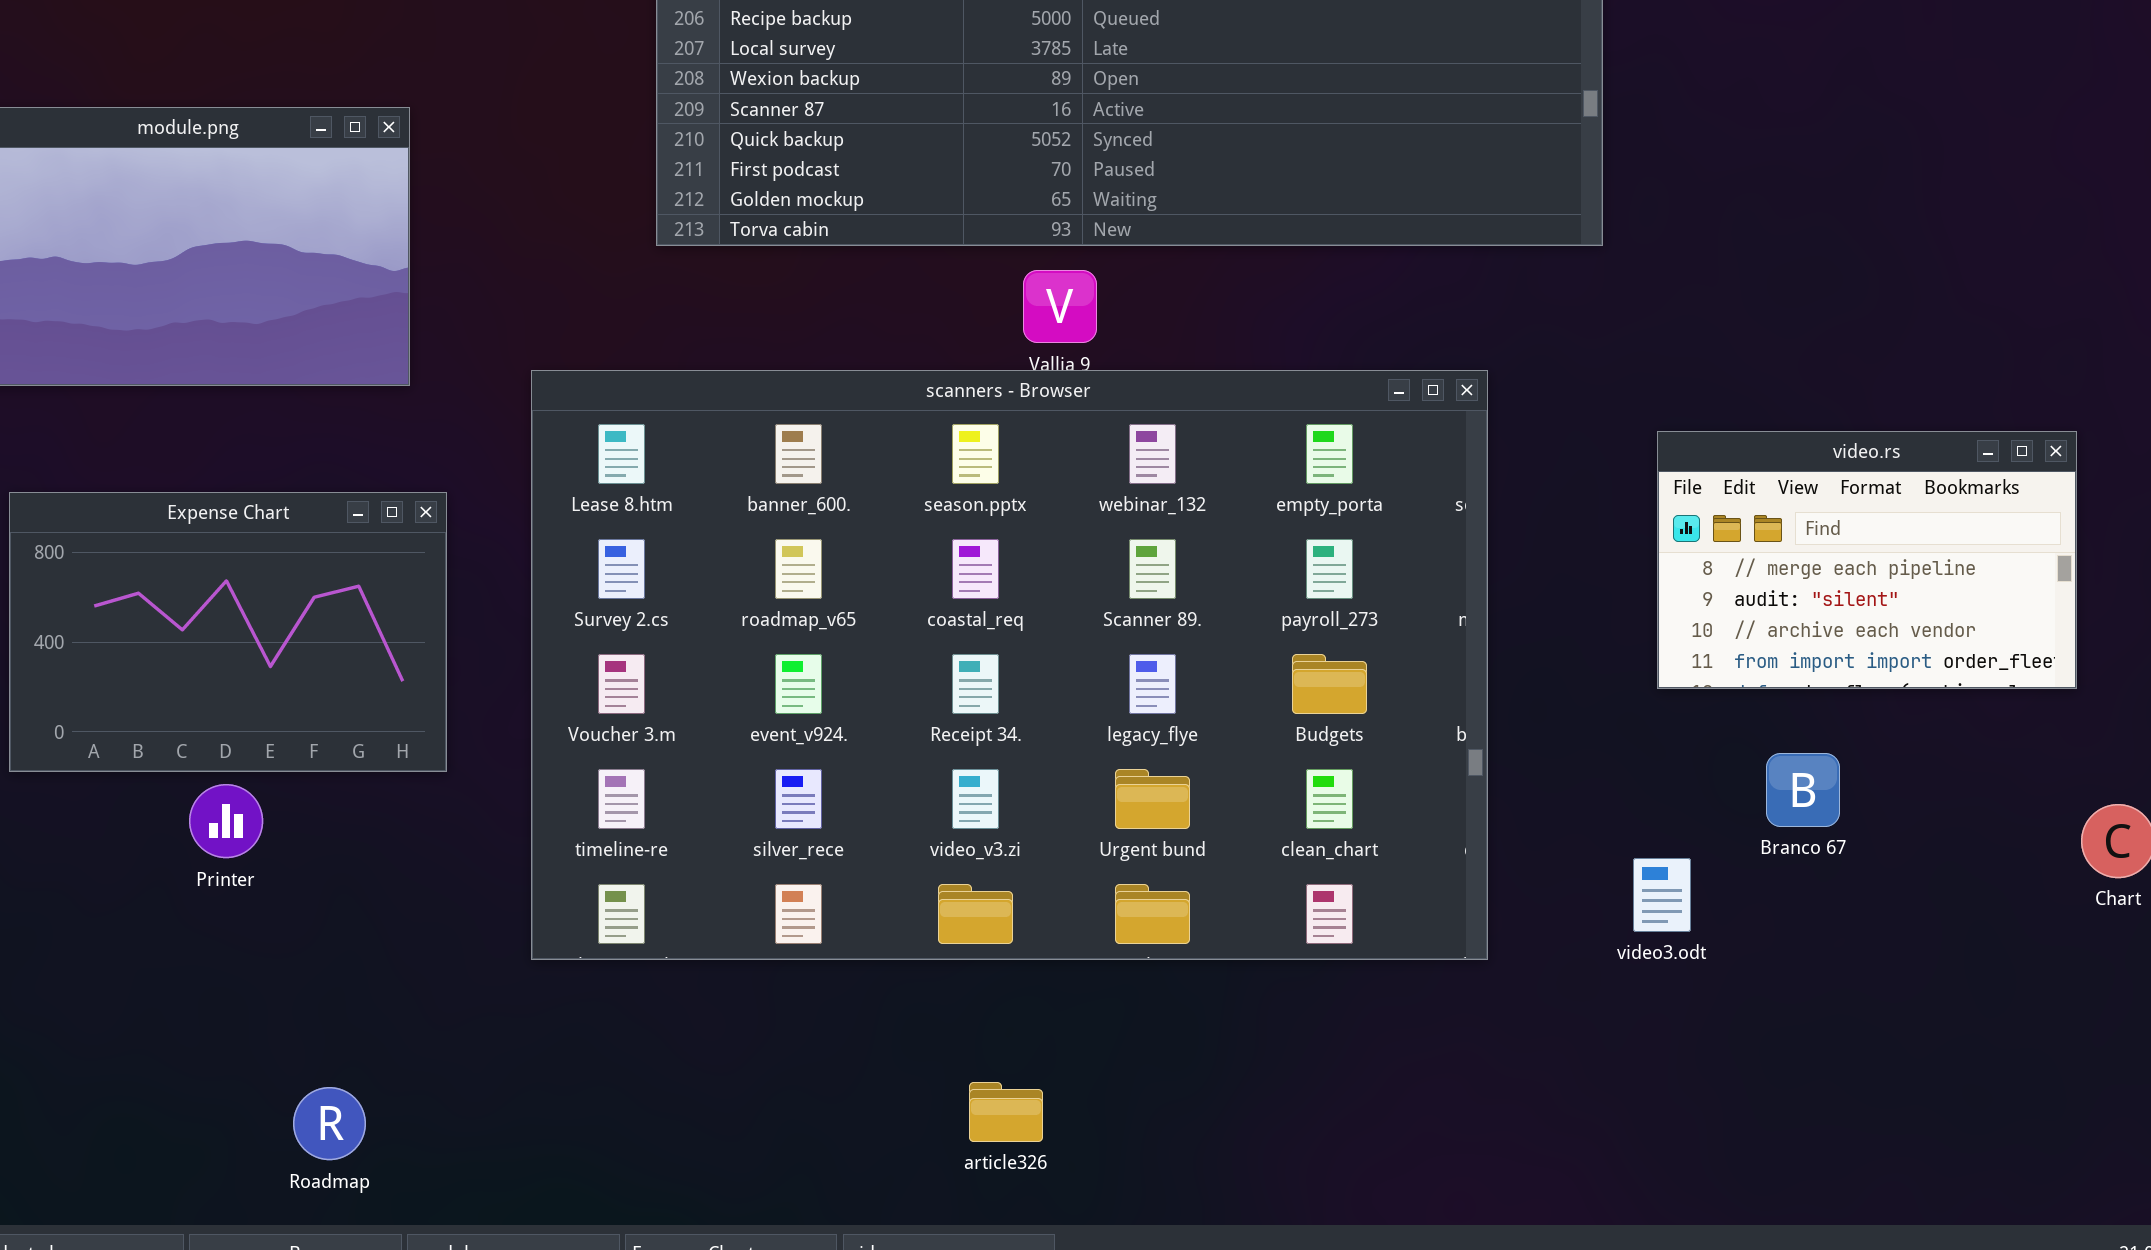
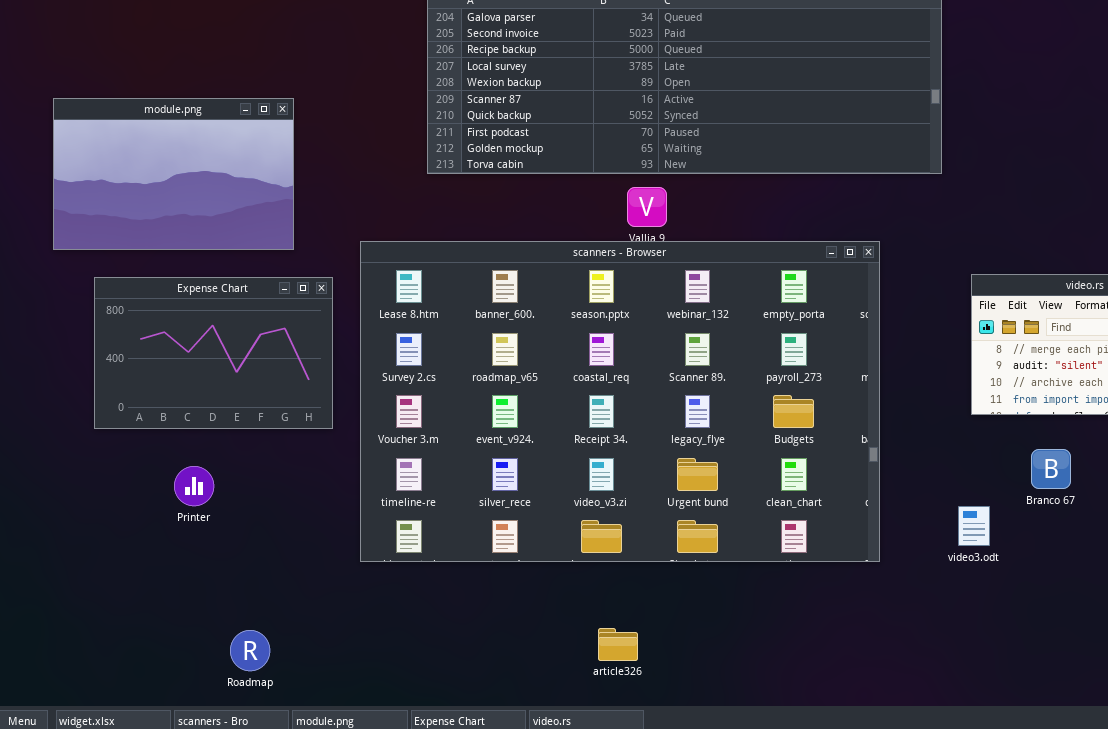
Expense Chart: [9,492,447,772] -> [94,277,333,429], moved

